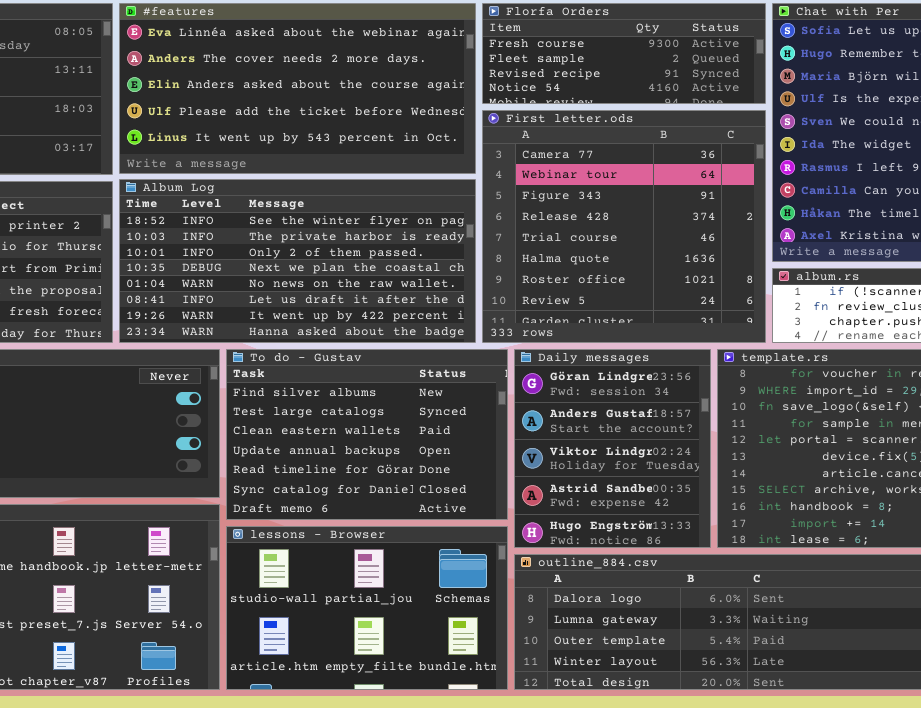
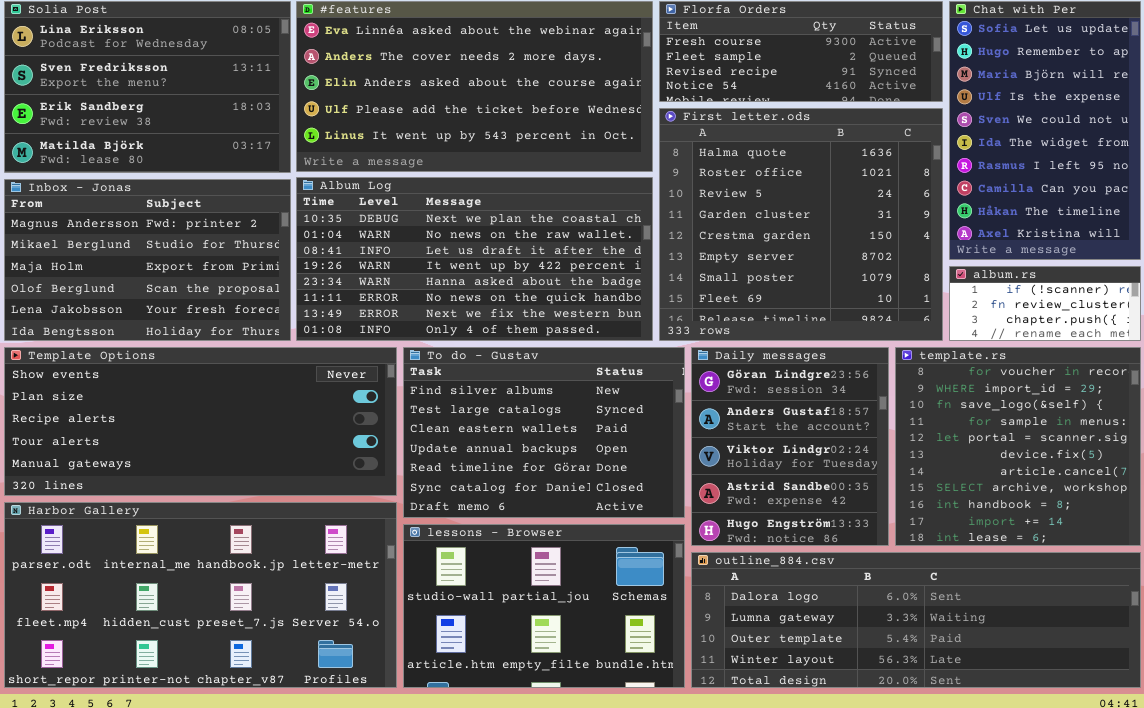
First letter.ods: [482,110,766,343] -> [659,108,943,341], scrolled down 5 rows
Album Log: [119,179,476,343] -> [296,177,653,341], scrolled down 3 rows

